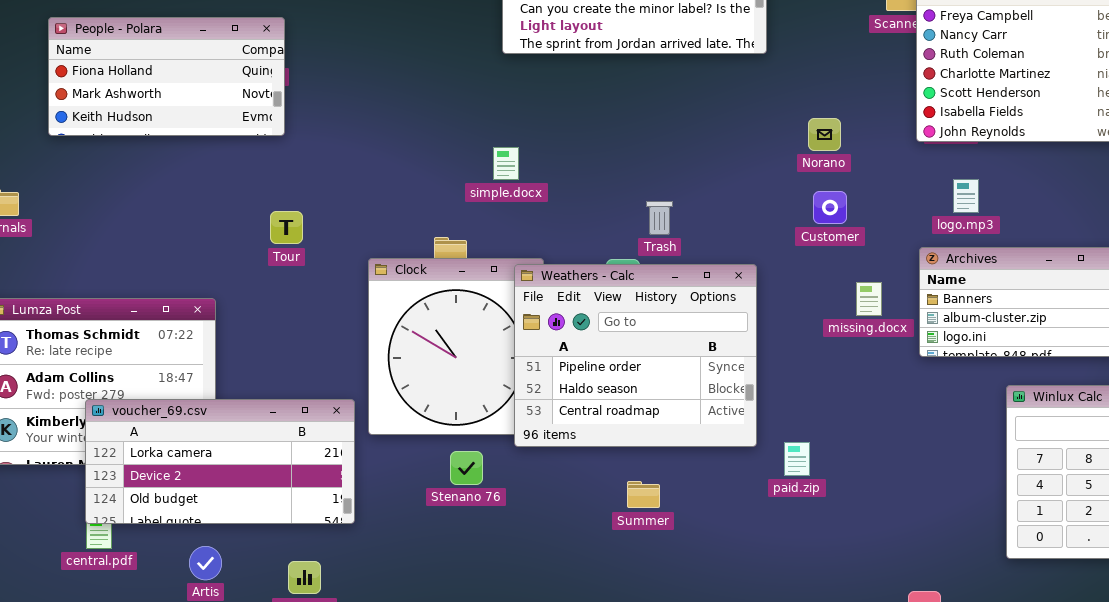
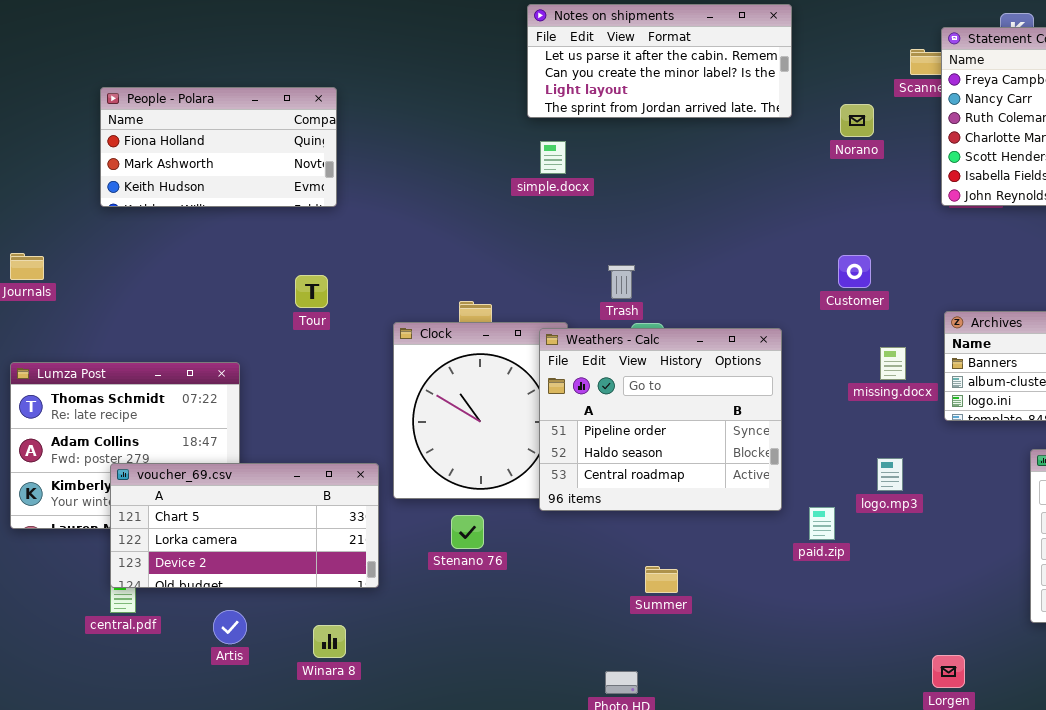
People - Polara: [48,17,285,136] -> [100,87,337,207], moved
Norano: [808,118,841,151] -> [840,104,874,137], moved
simple.docx: [493,147,519,180] -> [540,141,566,174], moved
logo.mp3: [953,179,979,213] -> [877,458,903,491], moved
Trash: [646,201,673,235] -> [608,265,635,299], moved
voucher_69.csv: [85,399,355,524] -> [110,463,379,588], scrolled up 1 row
Stenano 76: [450,451,483,485] -> [451,515,484,549], moved
Summer: [627,481,660,508] -> [645,566,678,593], moved

